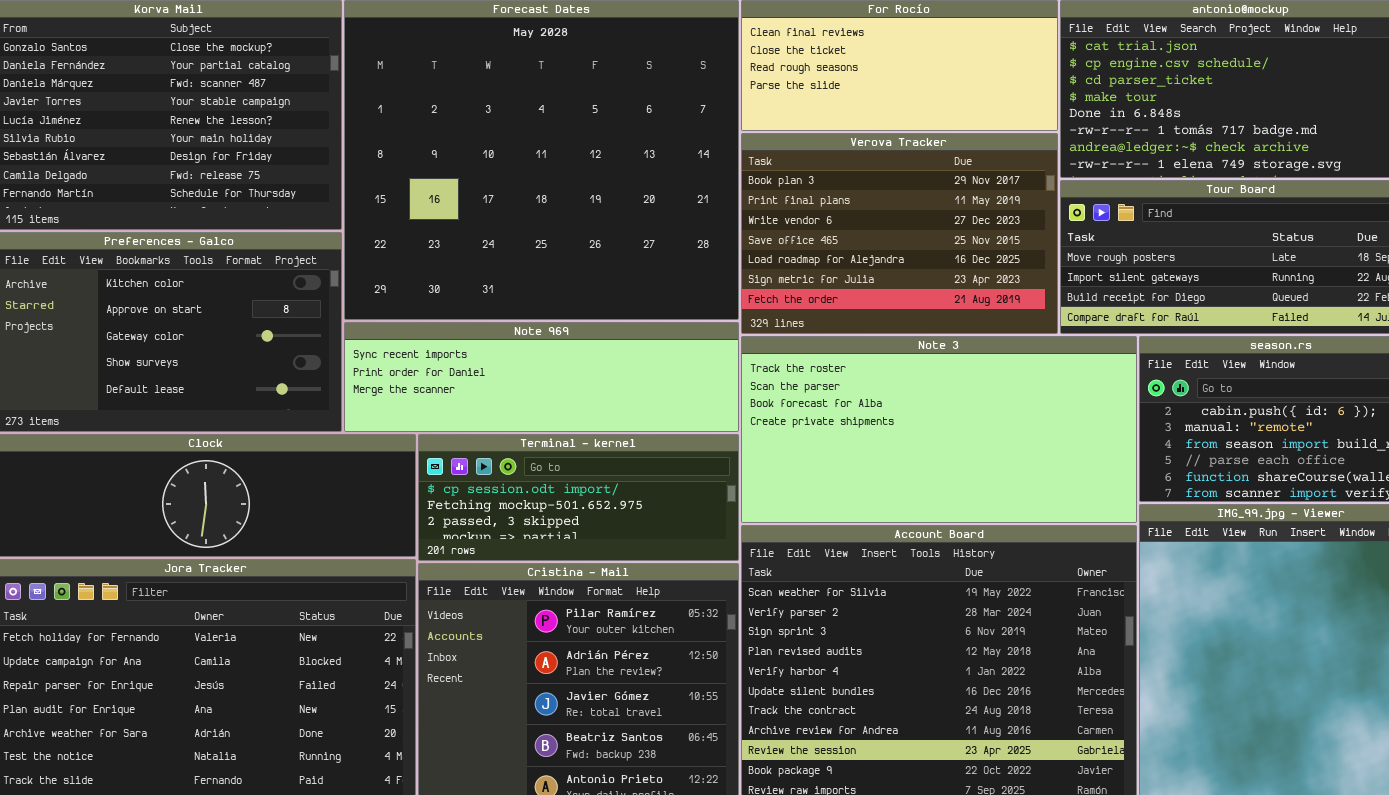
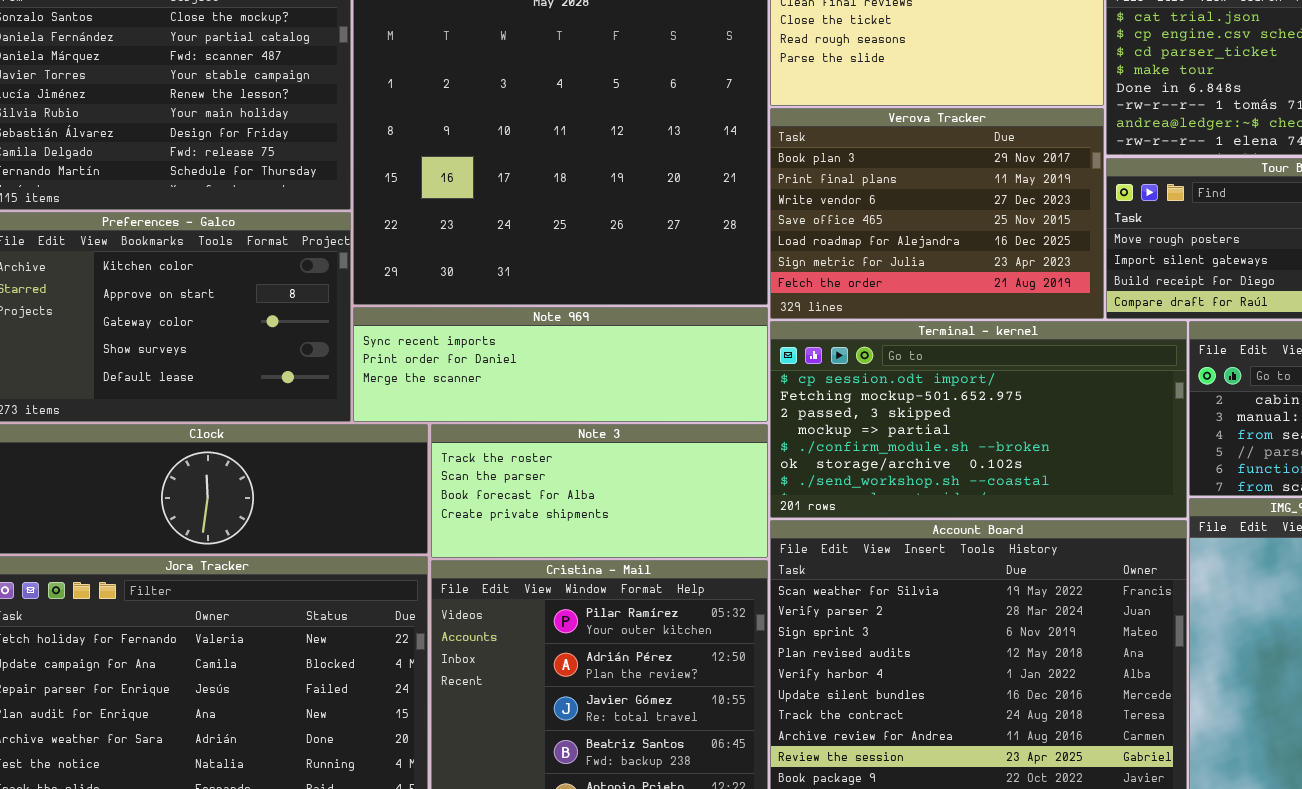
Note 3: [741,336,1137,523] -> [431,424,768,558], moved, resized
Terminal - kernel: [418,434,739,561] -> [770,321,1187,518], moved, resized

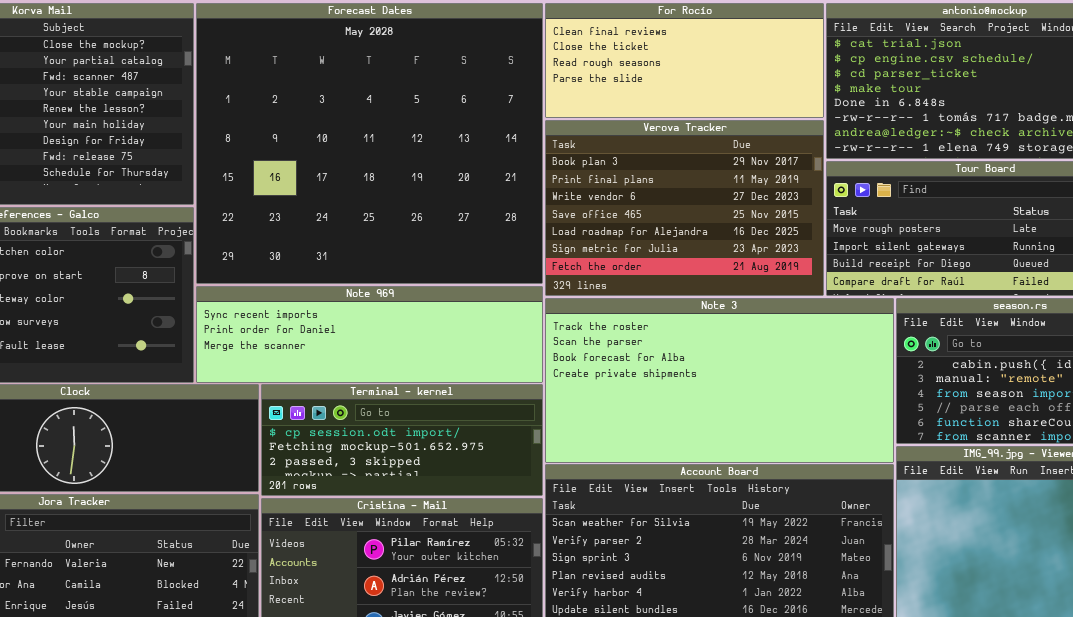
Terminal - kernel: [770,321,1187,518] -> [261,384,543,496], moved, resized
Note 3: [431,424,768,558] -> [545,298,894,463], moved, resized

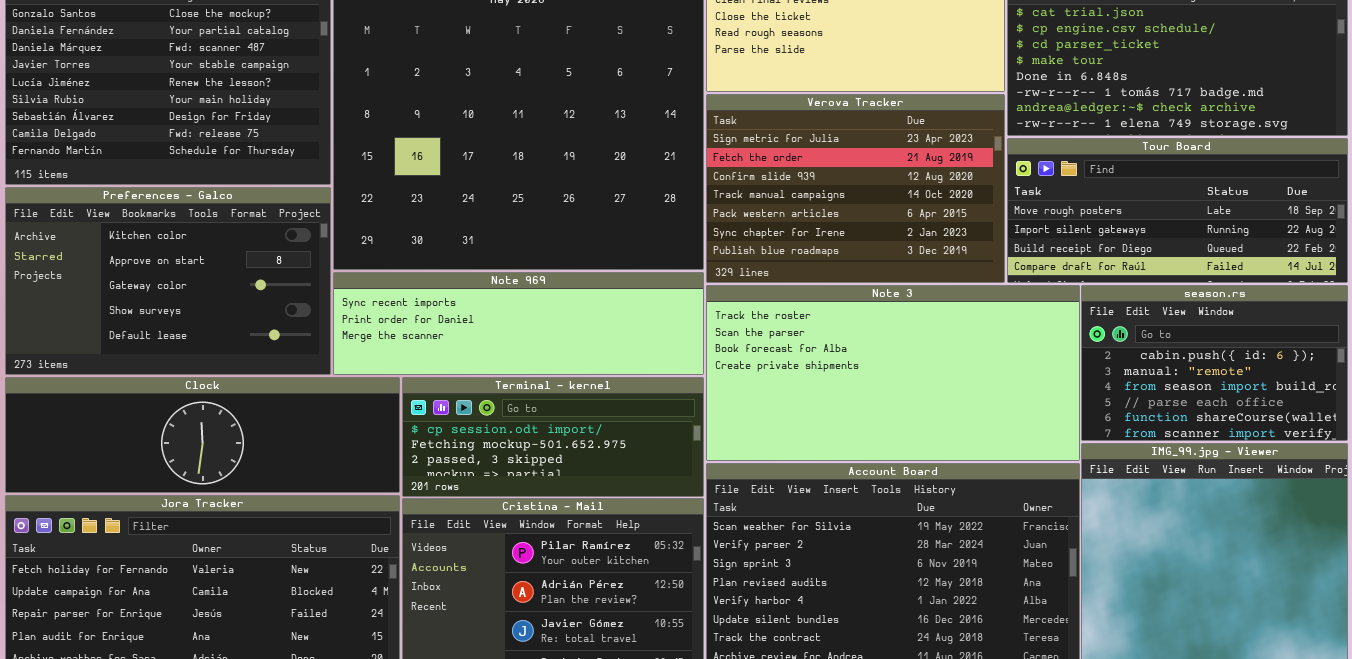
Verova Tracker: [545,120,824,296] -> [706,94,1005,283], scrolled down 5 rows

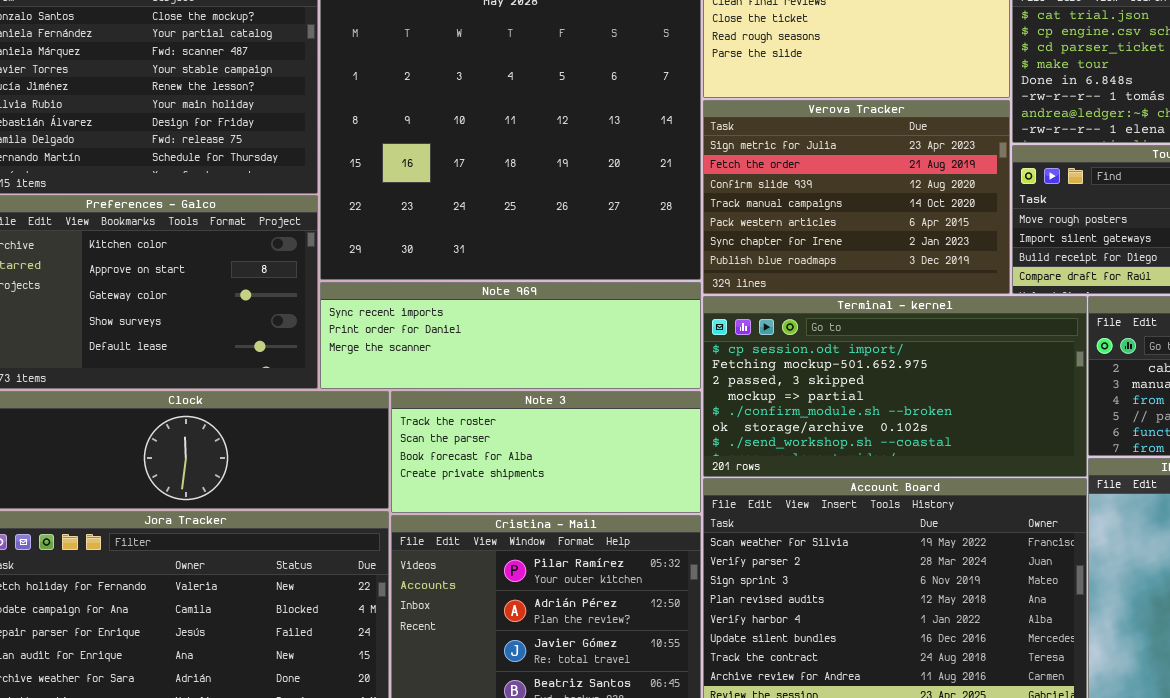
Note 3: [706,285,1080,461] -> [391,391,701,513], moved, resized
Terminal - kernel: [402,377,704,497] -> [703,296,1087,477], moved, resized

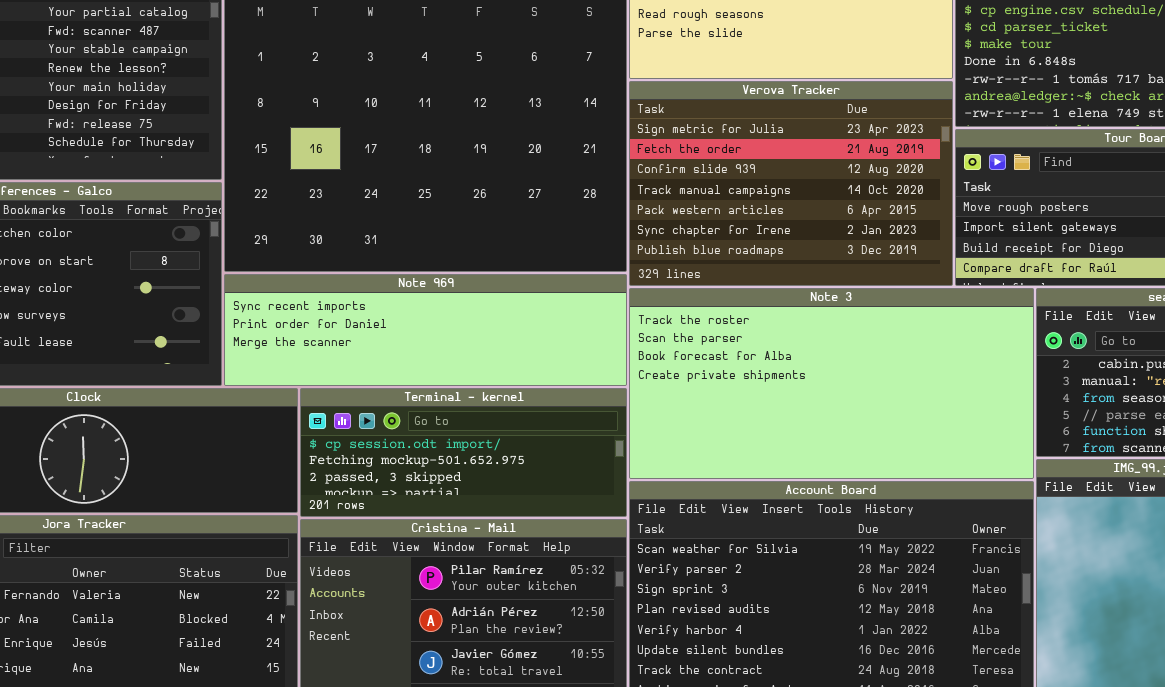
Terminal - kernel: [703,296,1087,477] -> [300,388,627,517], moved, resized
Note 3: [391,391,701,513] -> [629,288,1034,479], moved, resized

